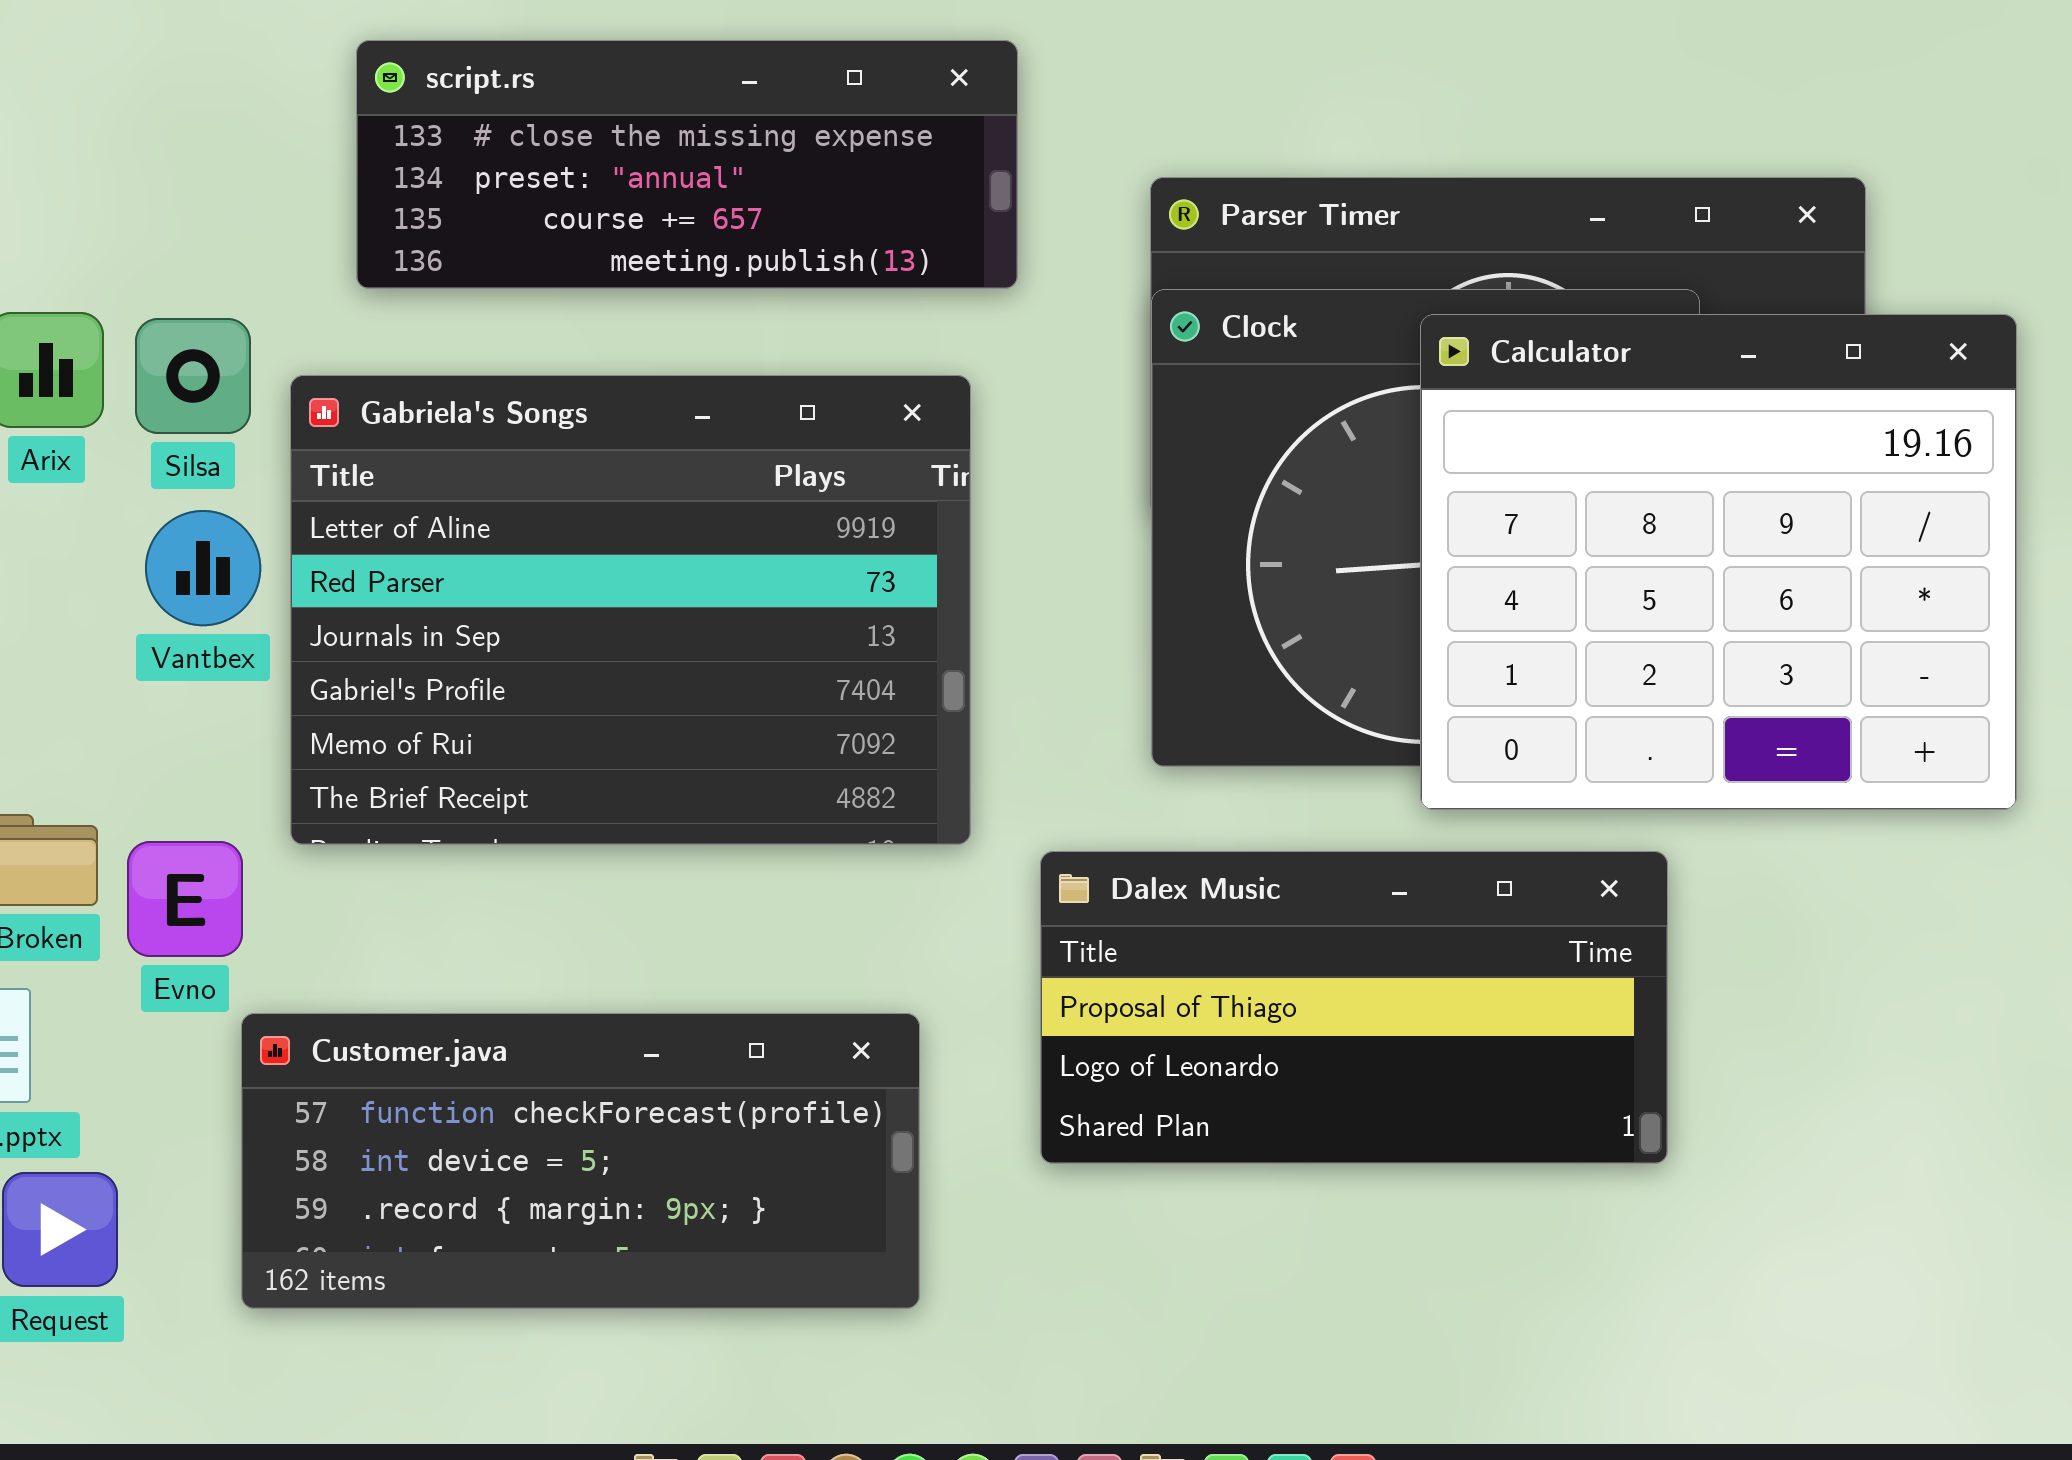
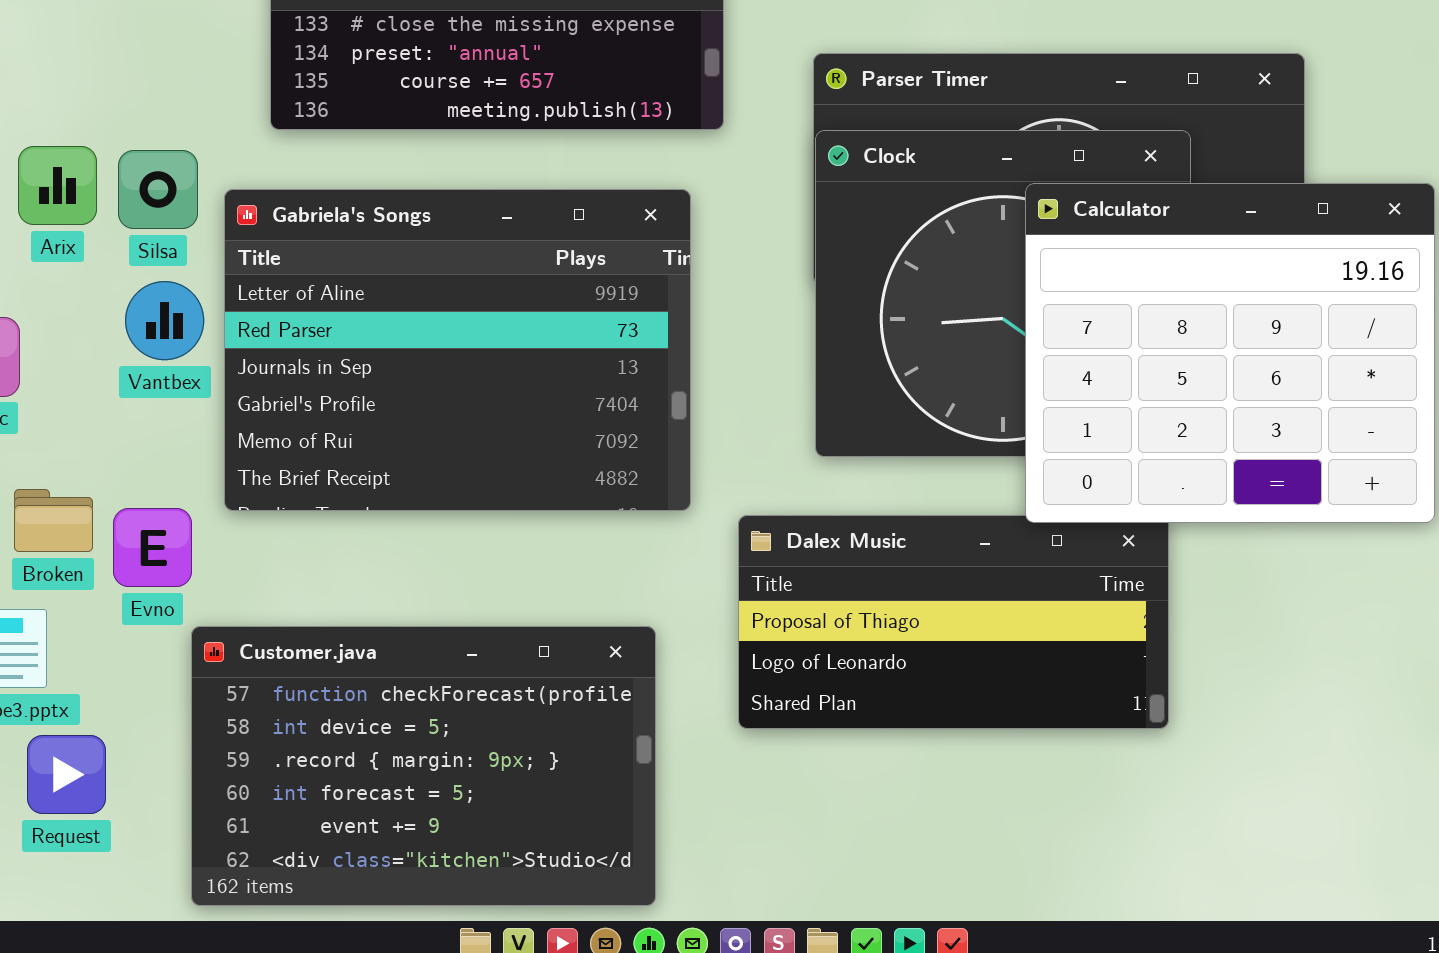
Calculator: [1420,314,2017,810] -> [1025,183,1435,523], moved
Customer.java: [241,1013,920,1309] -> [191,626,656,906], resized

